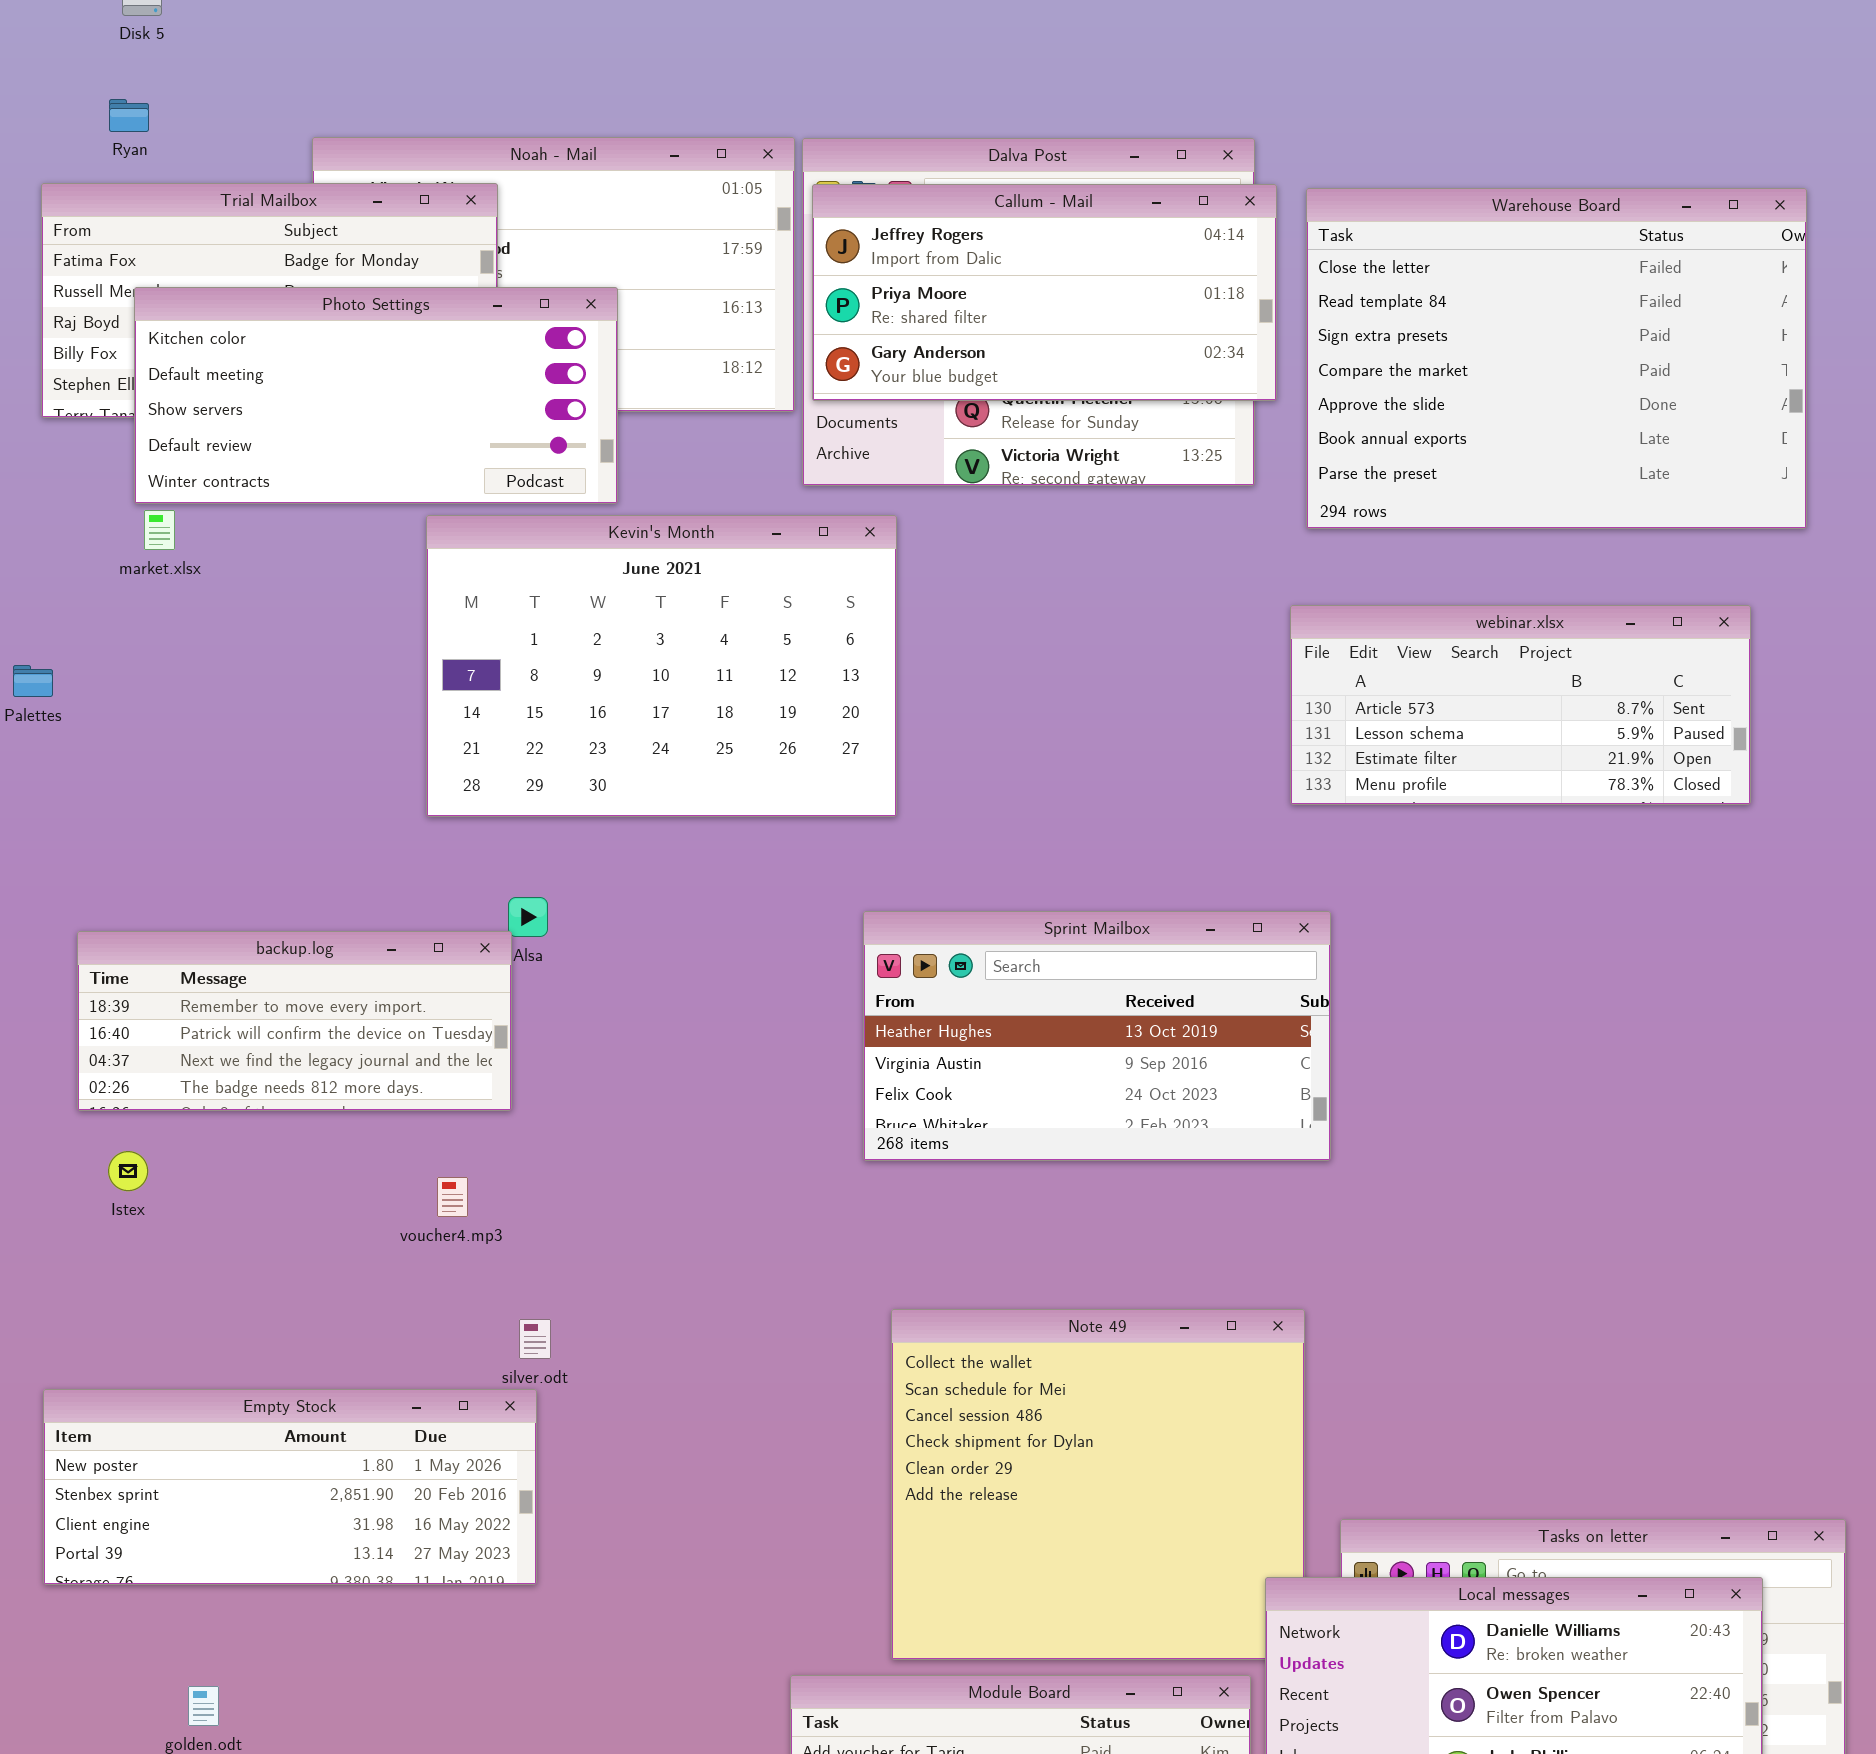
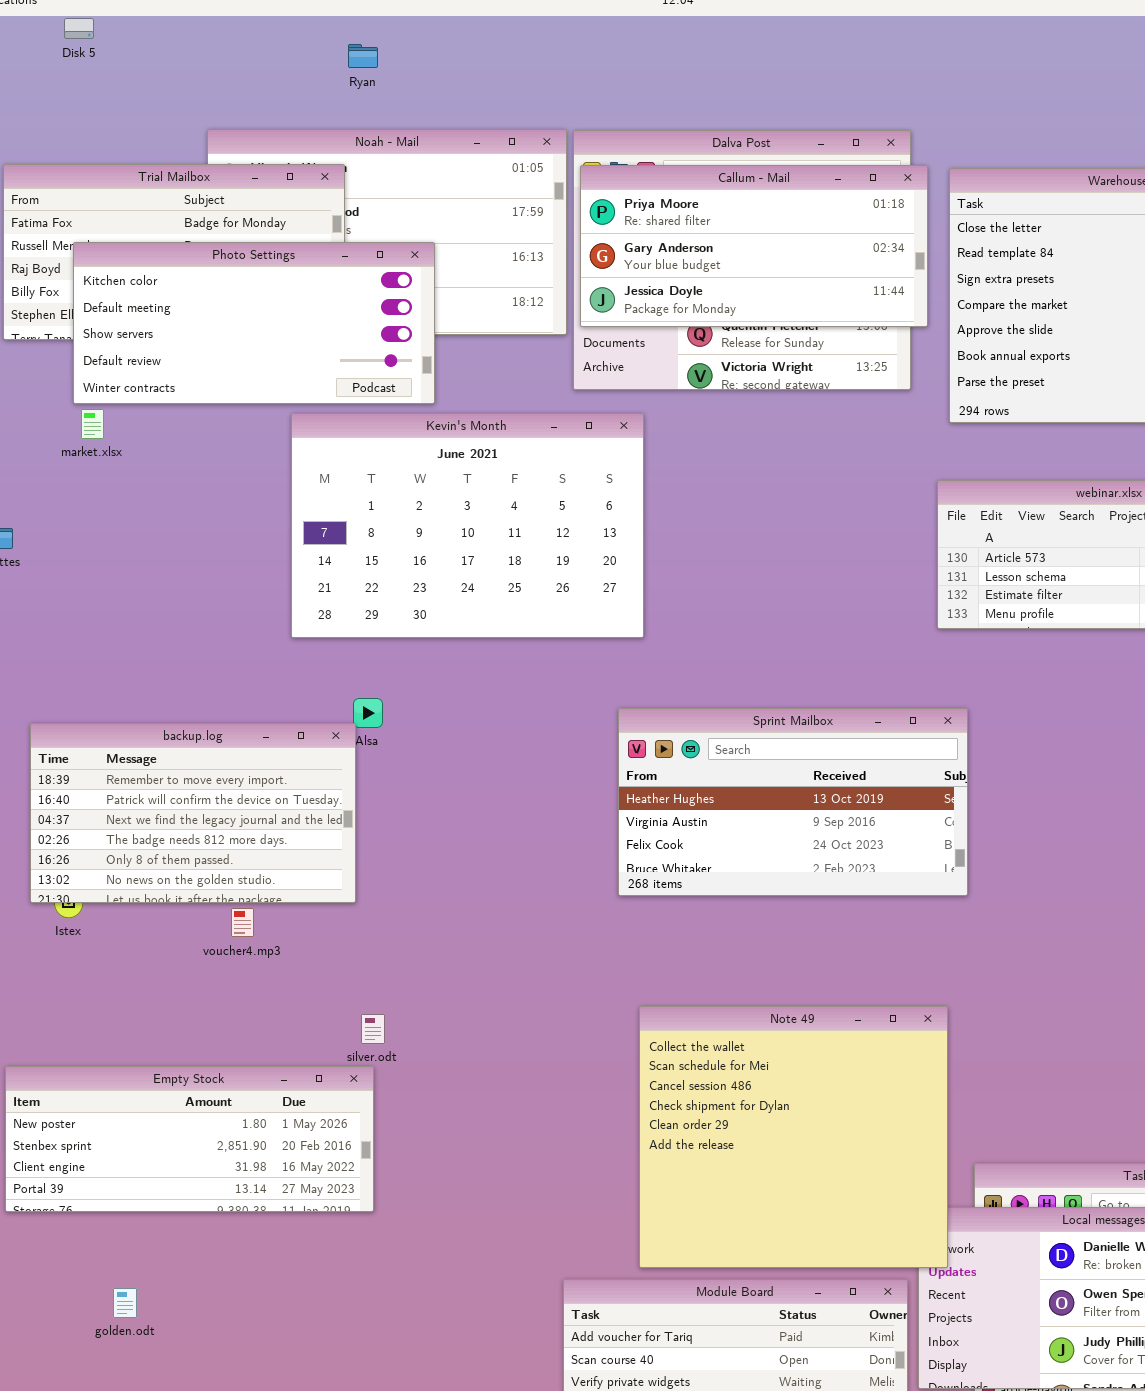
Ryan: [109,99,149,132] -> [348,44,378,68], moved
Callum - Mail: [812,184,1277,401] -> [580,165,928,327], scrolled down 1 row
backup.log: [77,931,512,1111] -> [30,723,356,903], resized
voucher4.mp3: [437,1177,468,1217] -> [231,908,254,937], moved
Note 49: [891,1309,1305,1660] -> [639,1006,948,1268], raised

